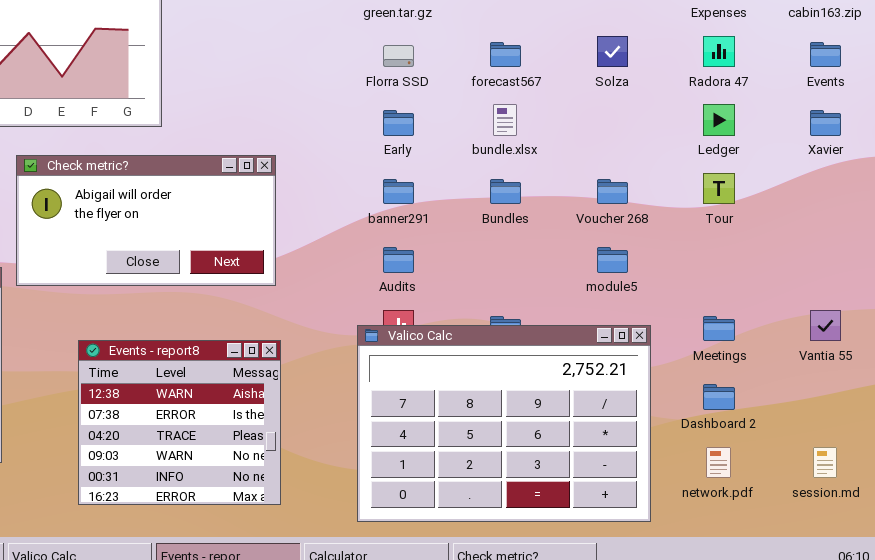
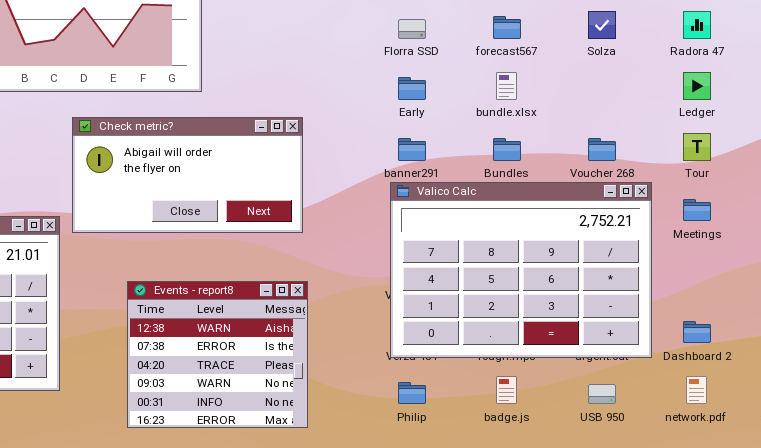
Meetings: [703,316,735,341] -> [683,199,711,221], moved
Valico Calc: [357,325,651,522] -> [390,182,652,358], moved

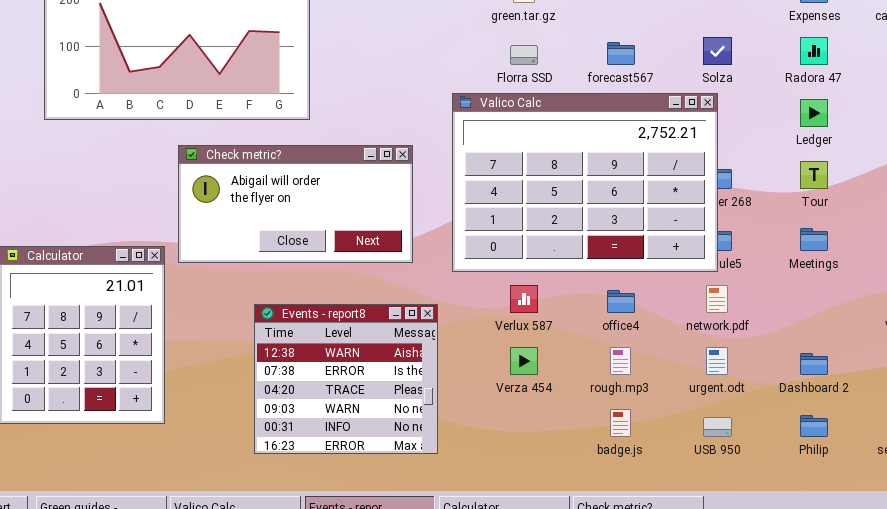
Valico Calc: [390,182,652,358] -> [452,93,718,272], moved
Events - report8: [127,281,308,428] -> [254,304,438,454], moved
network.pdf: [686,376,707,404] -> [706,285,728,313], moved
Philip: [398,382,426,404] -> [800,415,828,437], moved

